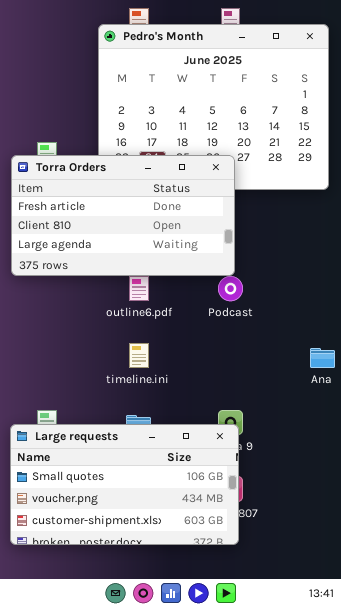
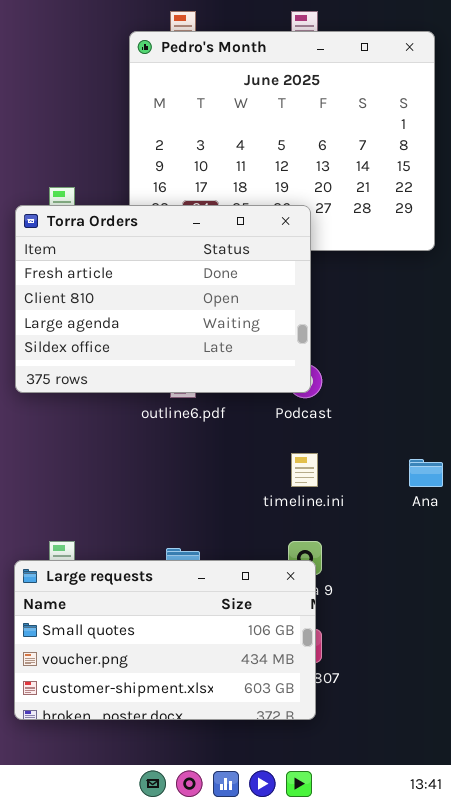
Torra Orders: [11,155,235,276] -> [15,205,311,393], resized
timeline.ini: [129,343,149,368] -> [291,453,318,487], moved

